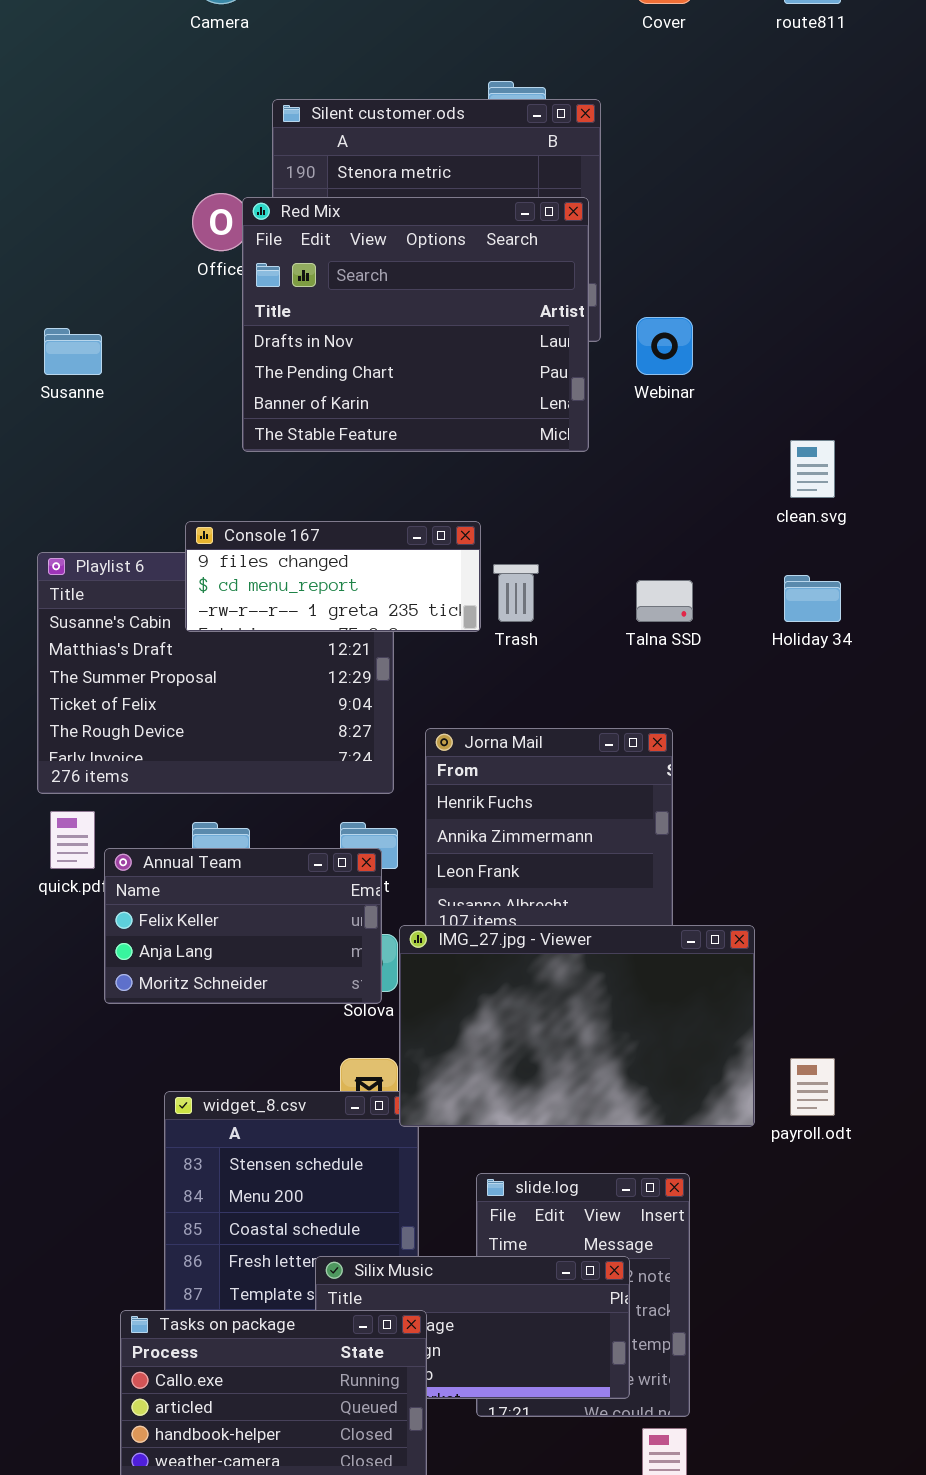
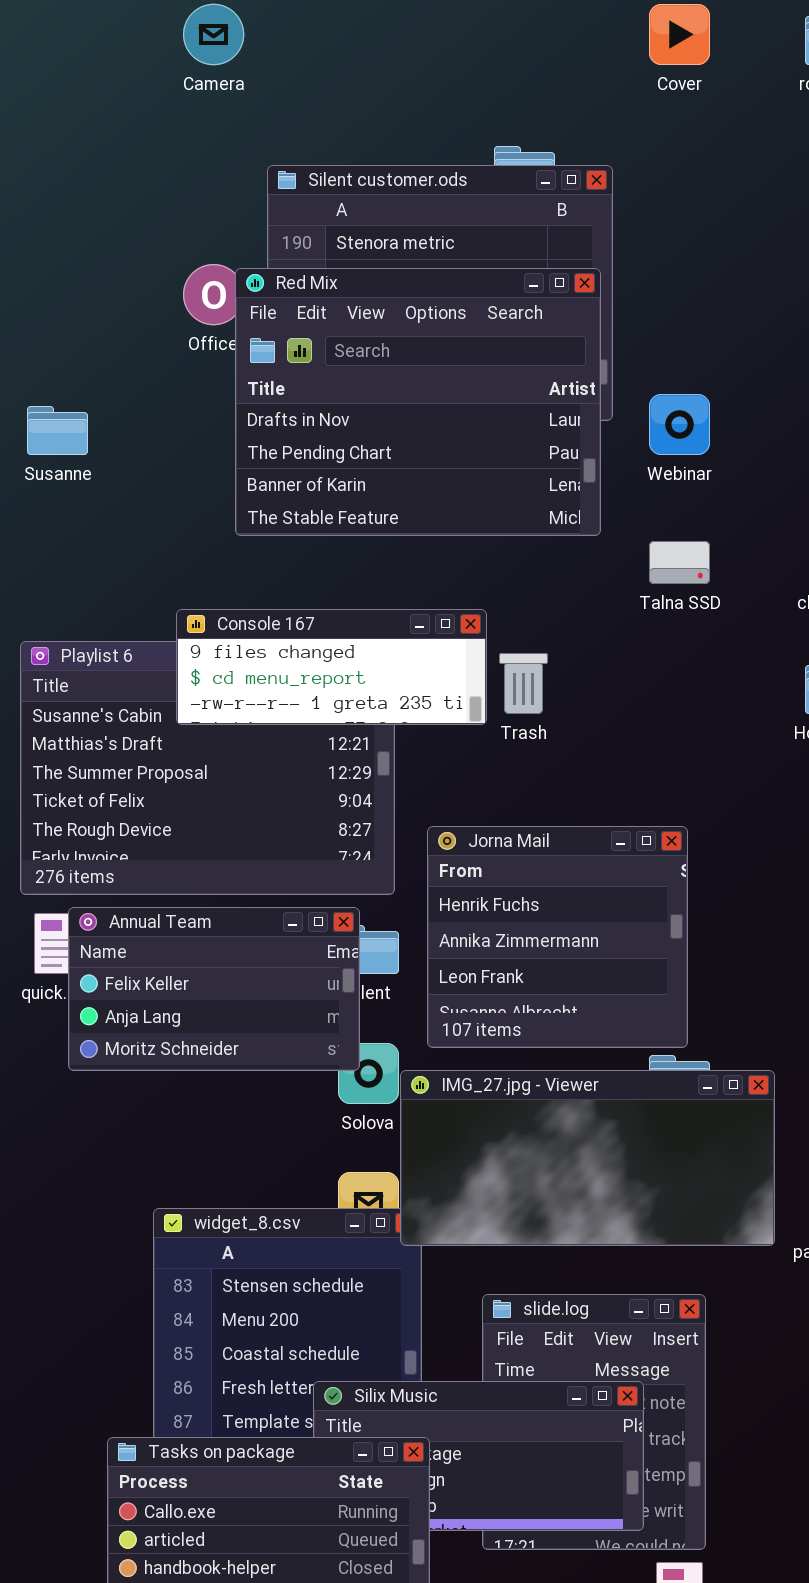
Talna SSD: [636,580,693,622] -> [649,541,710,584], moved
Annual Team: [104,848,382,1004] -> [68,907,360,1071], moved
IMG_27.jpg - Viewer: [399,925,755,1127] -> [400,1070,775,1246], resized

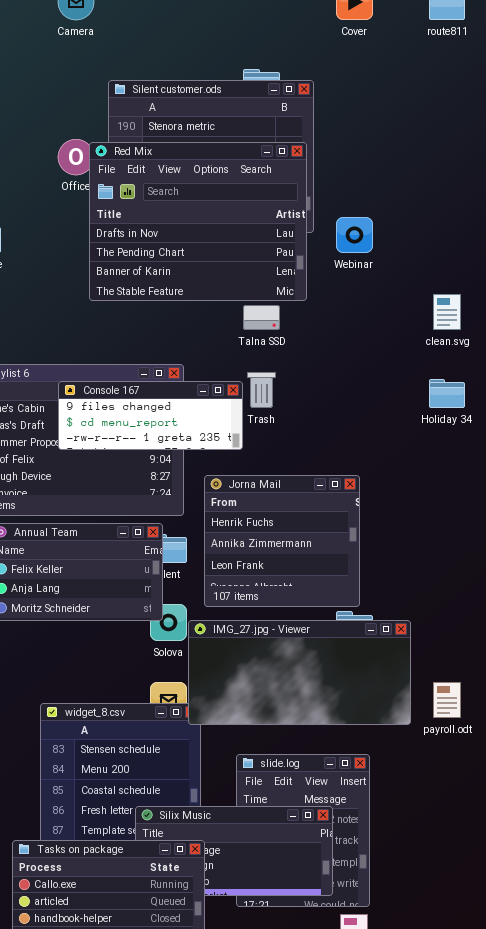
Talna SSD: [649,541,710,584] -> [243,305,280,330], moved
Console 167: [176,609,487,725] -> [58,381,243,450], moved

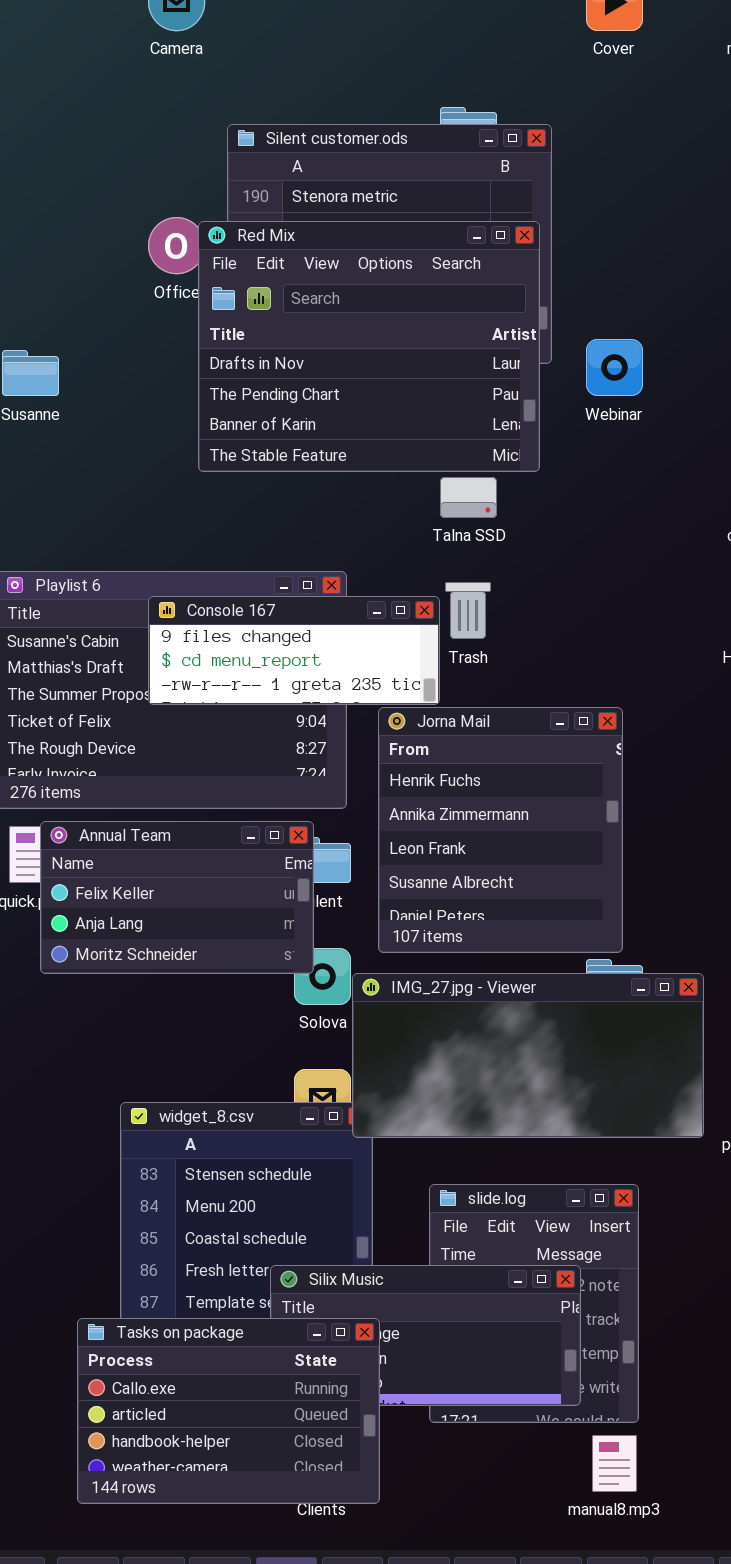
Jorna Mail: [204,475,360,607] -> [378,707,623,953], resized

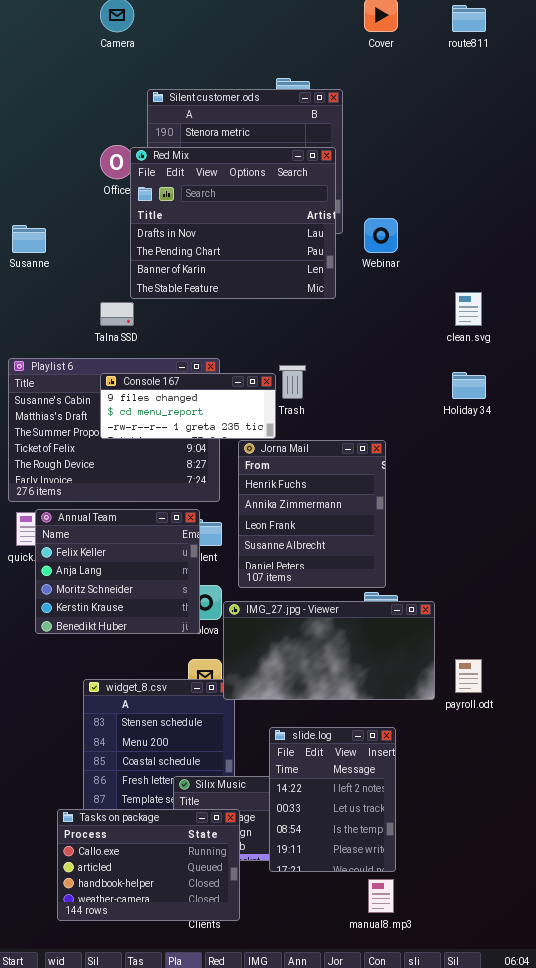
Talna SSD: [440,477,497,518] -> [100,302,134,326], moved
Annual Team: [40,821,314,974] -> [35,509,200,634], resized
slide.log: [429,1184,639,1423] -> [269,727,396,872], raised

